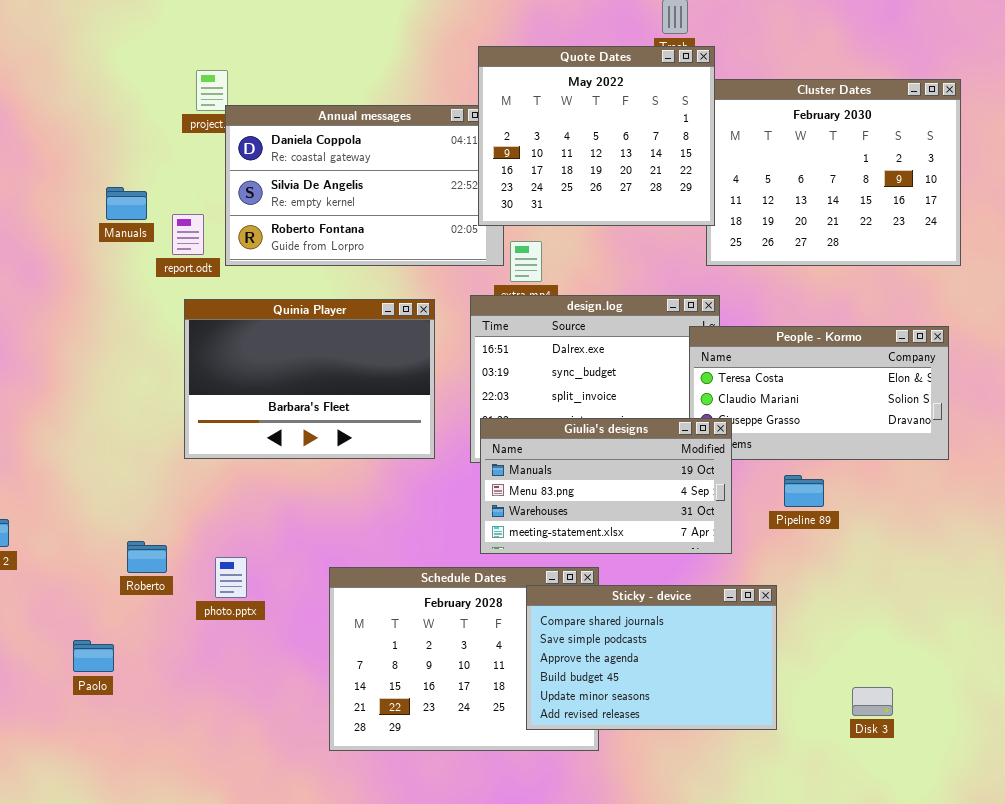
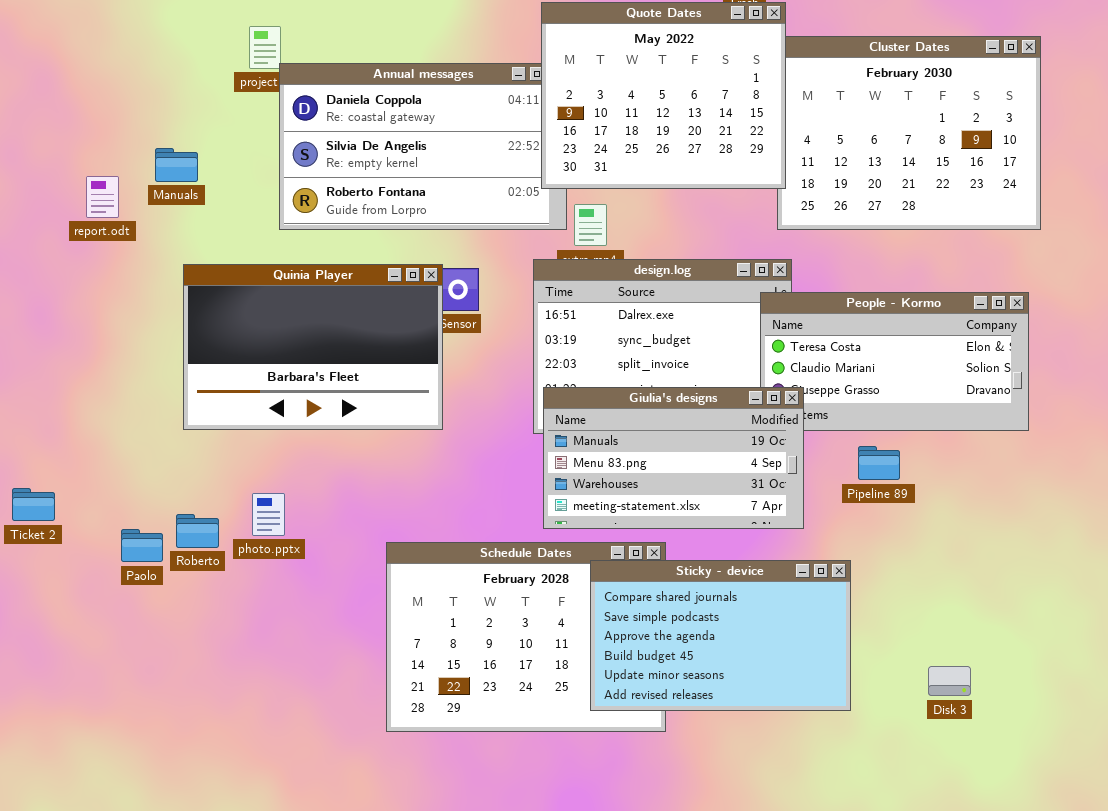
report.odt: [172,214,204,255] -> [86,176,119,218], moved
Quinia Player: [184,299,435,459] -> [183,264,443,430], moved
photo.pptx: [215,557,247,598] -> [252,493,285,536], moved
Paolo: [73,640,114,672] -> [121,529,163,562], moved

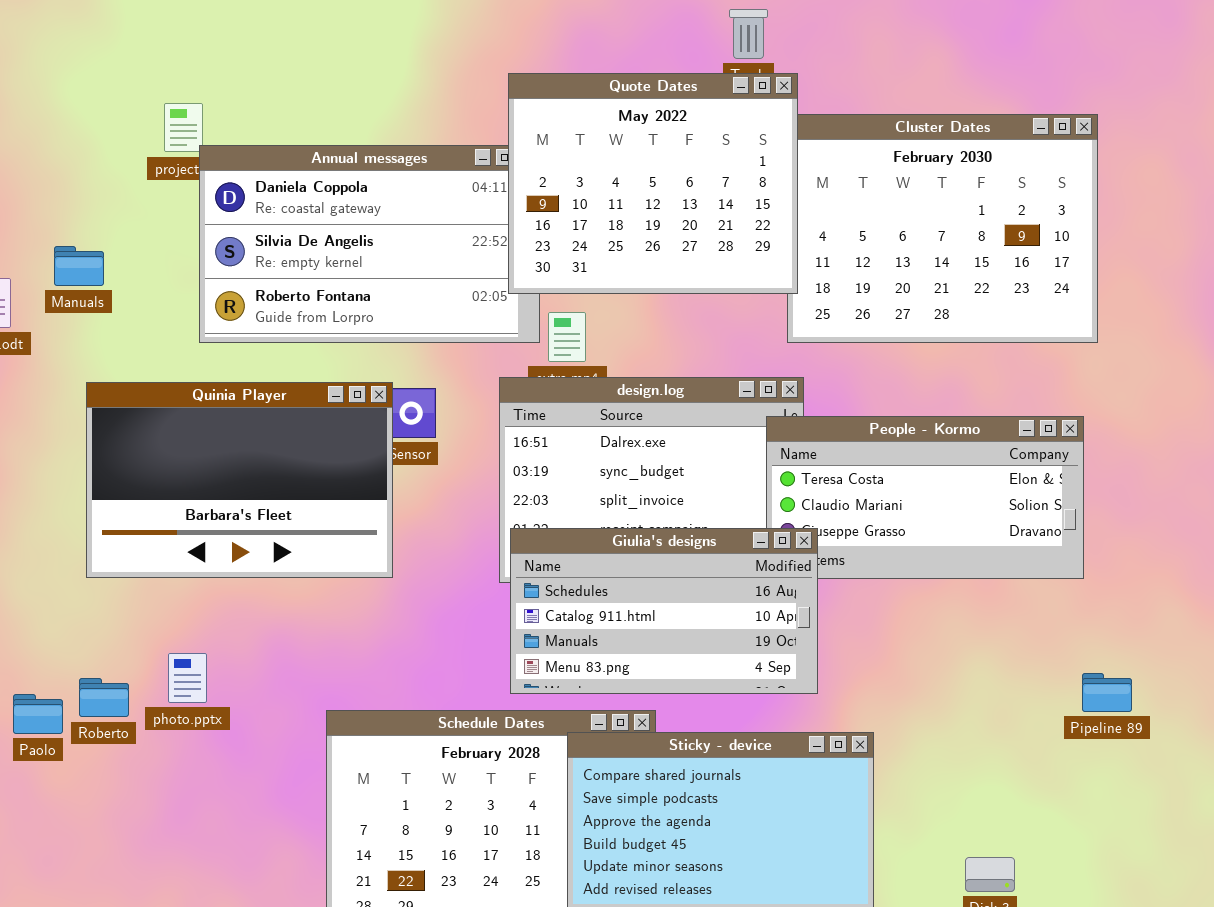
Giulia's designs: [543,387,804,529] -> [510,528,818,694], scrolled up 2 rows
Pipeline 89: [858,446,900,480] -> [1082,673,1132,712], moved

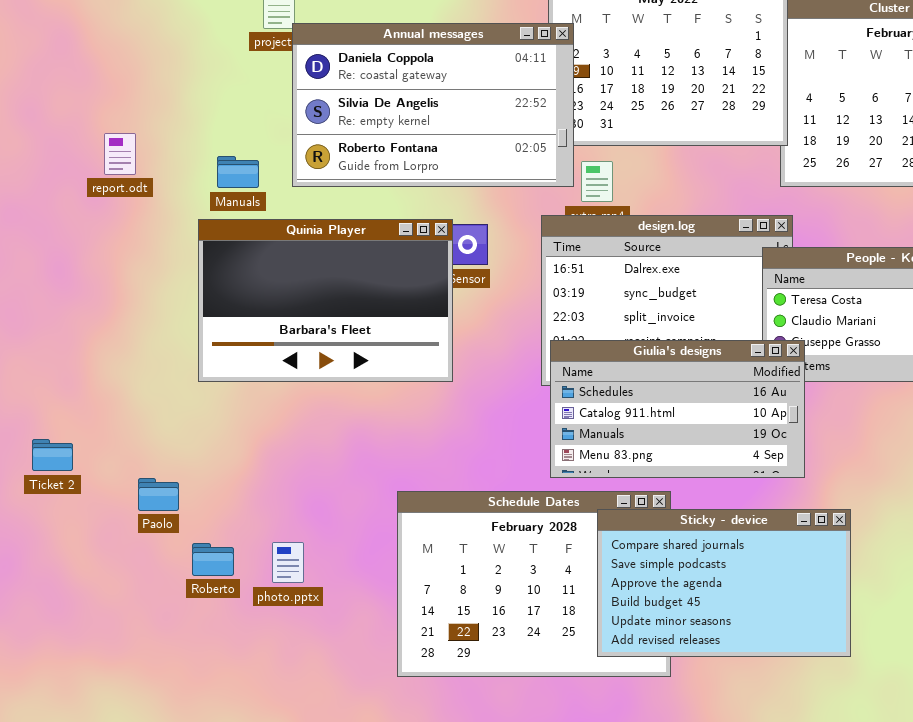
Annual messages: [199,145,540,343] -> [292,23,574,187], raised
Manuals: [54,246,104,286] -> [217,156,259,188], moved
photo.pptx: [168,653,207,703] -> [272,542,304,583], moved
Roberto: [79,678,129,717] -> [192,543,234,576], moved

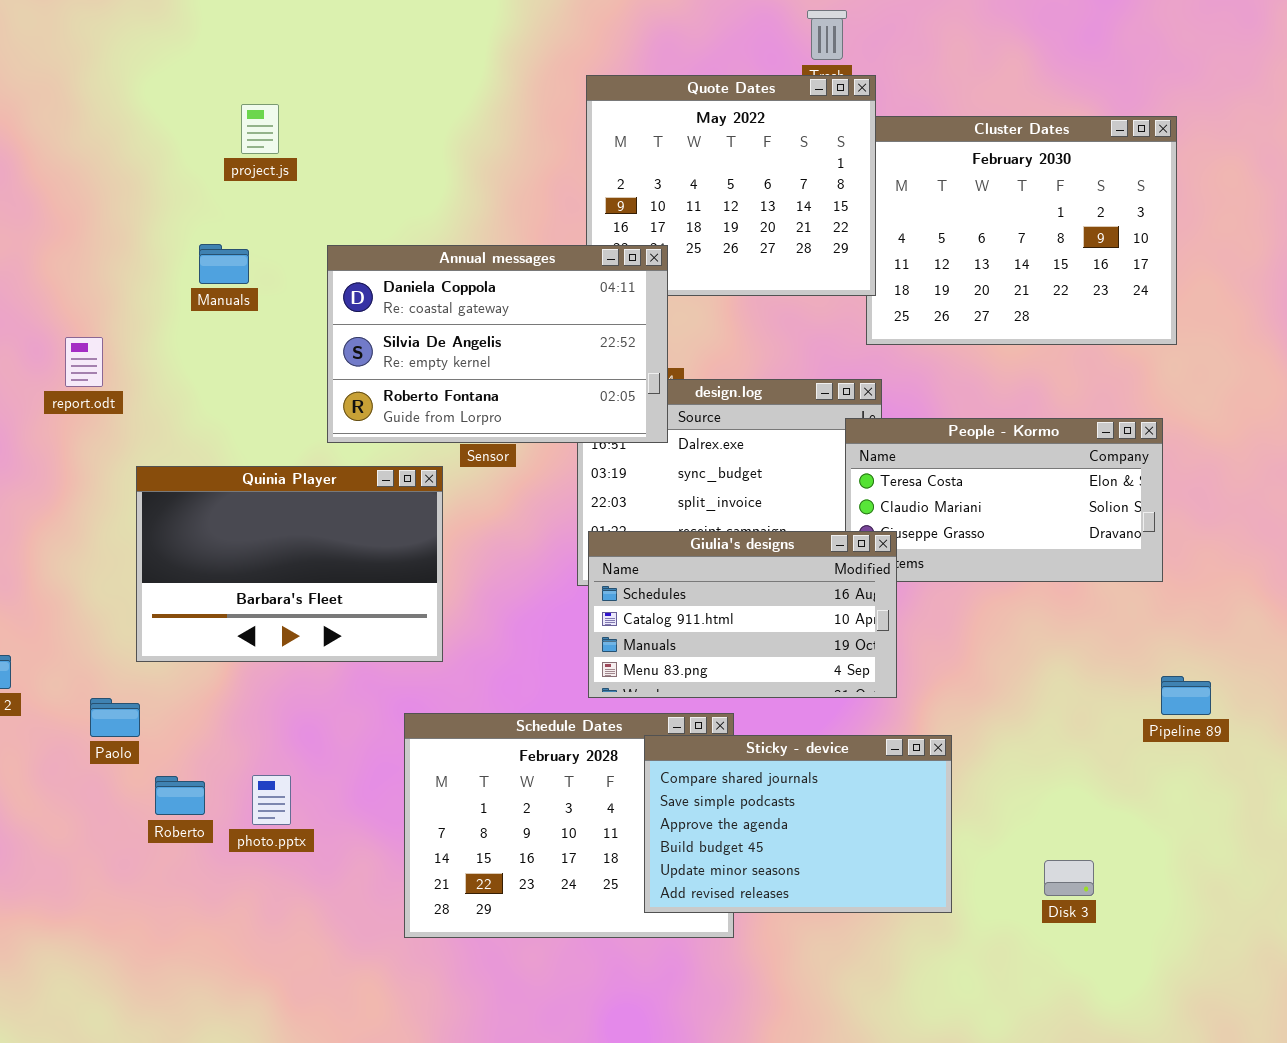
Annual messages: [292,23,574,187] -> [327,245,668,443], moved
report.odt: [104,133,136,175] -> [65,337,103,387], moved
Manuals: [217,156,259,188] -> [199,244,249,284], moved
Quinia Player: [198,219,453,382] -> [136,466,443,662], moved

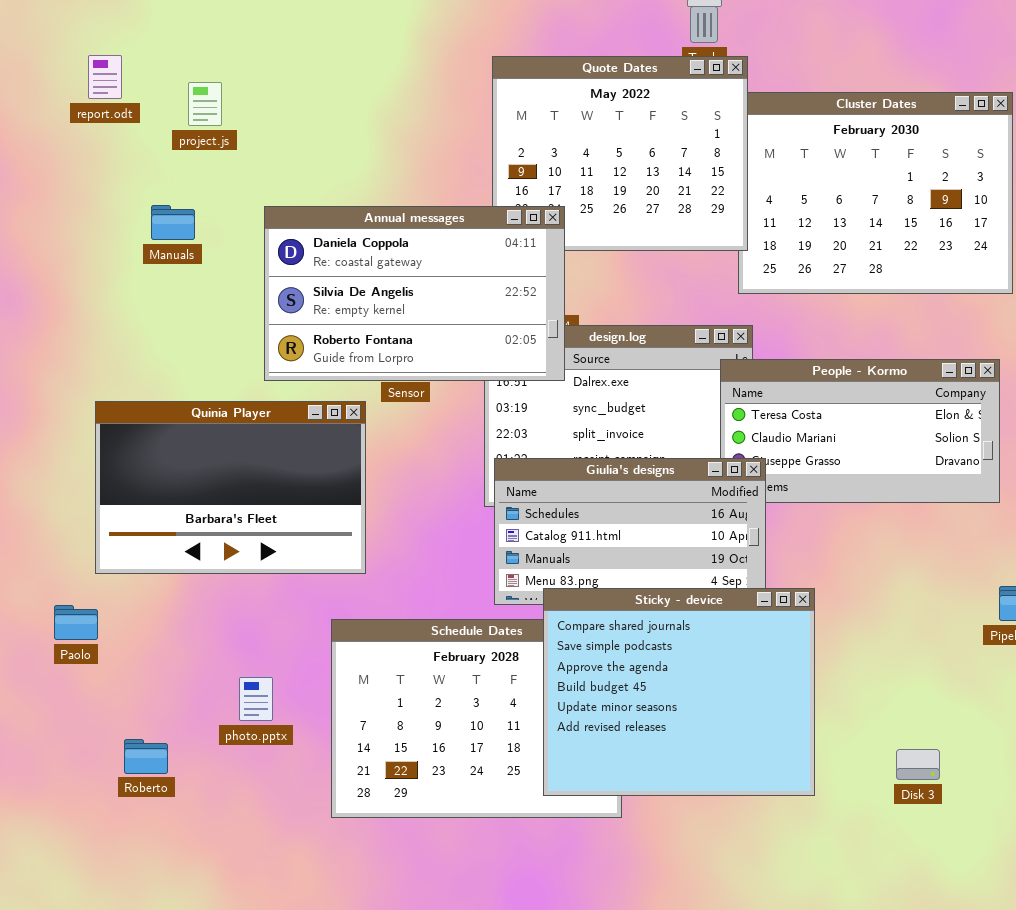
report.odt: [65,337,103,387] -> [88,55,122,99], moved
Sticky - device: [644,735,952,913] -> [543,588,815,796], resized
photo.pptx: [252,775,291,825] -> [239,677,273,721], moved
Roberto: [155,776,205,815] -> [124,739,168,774], moved

